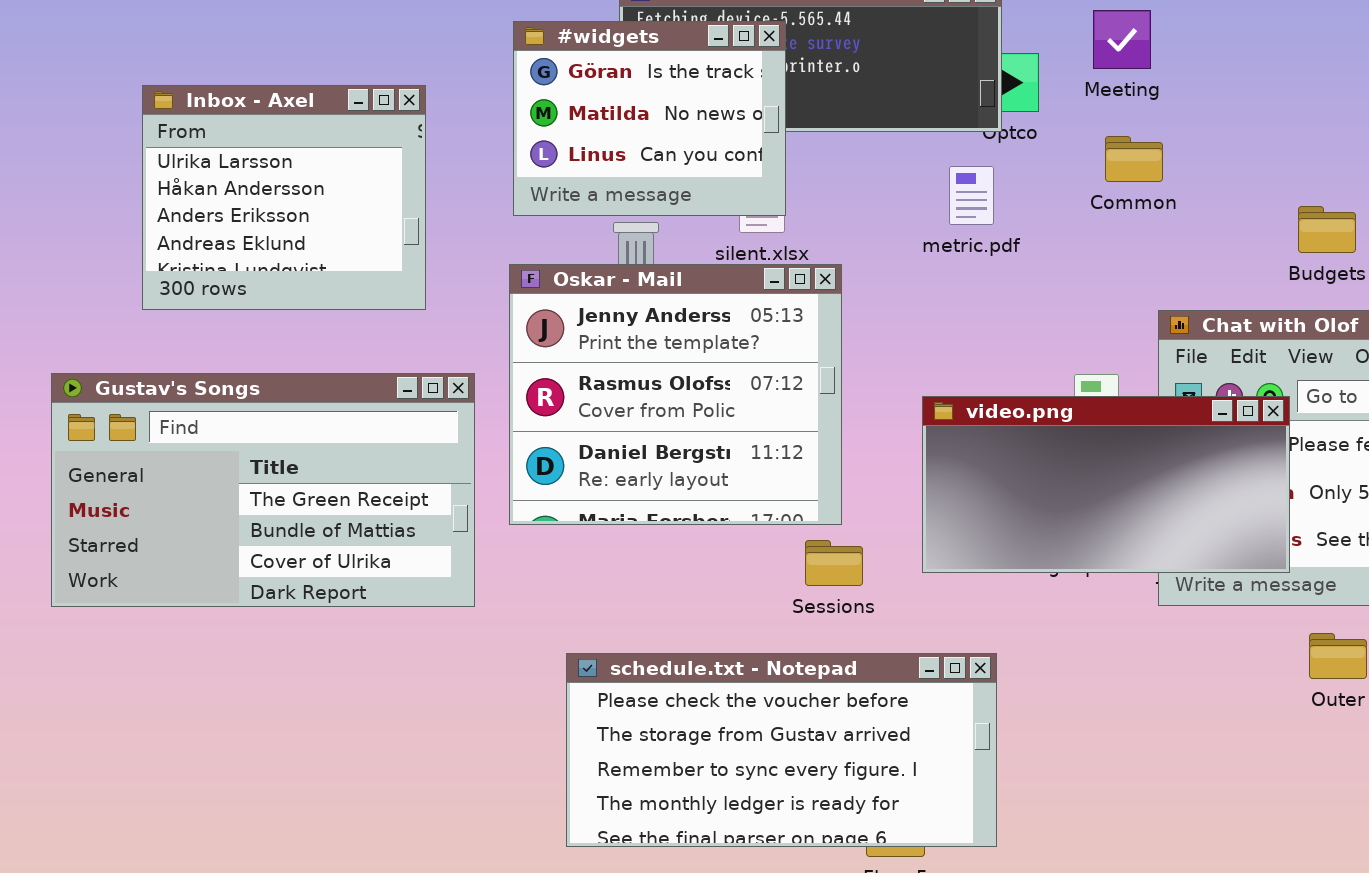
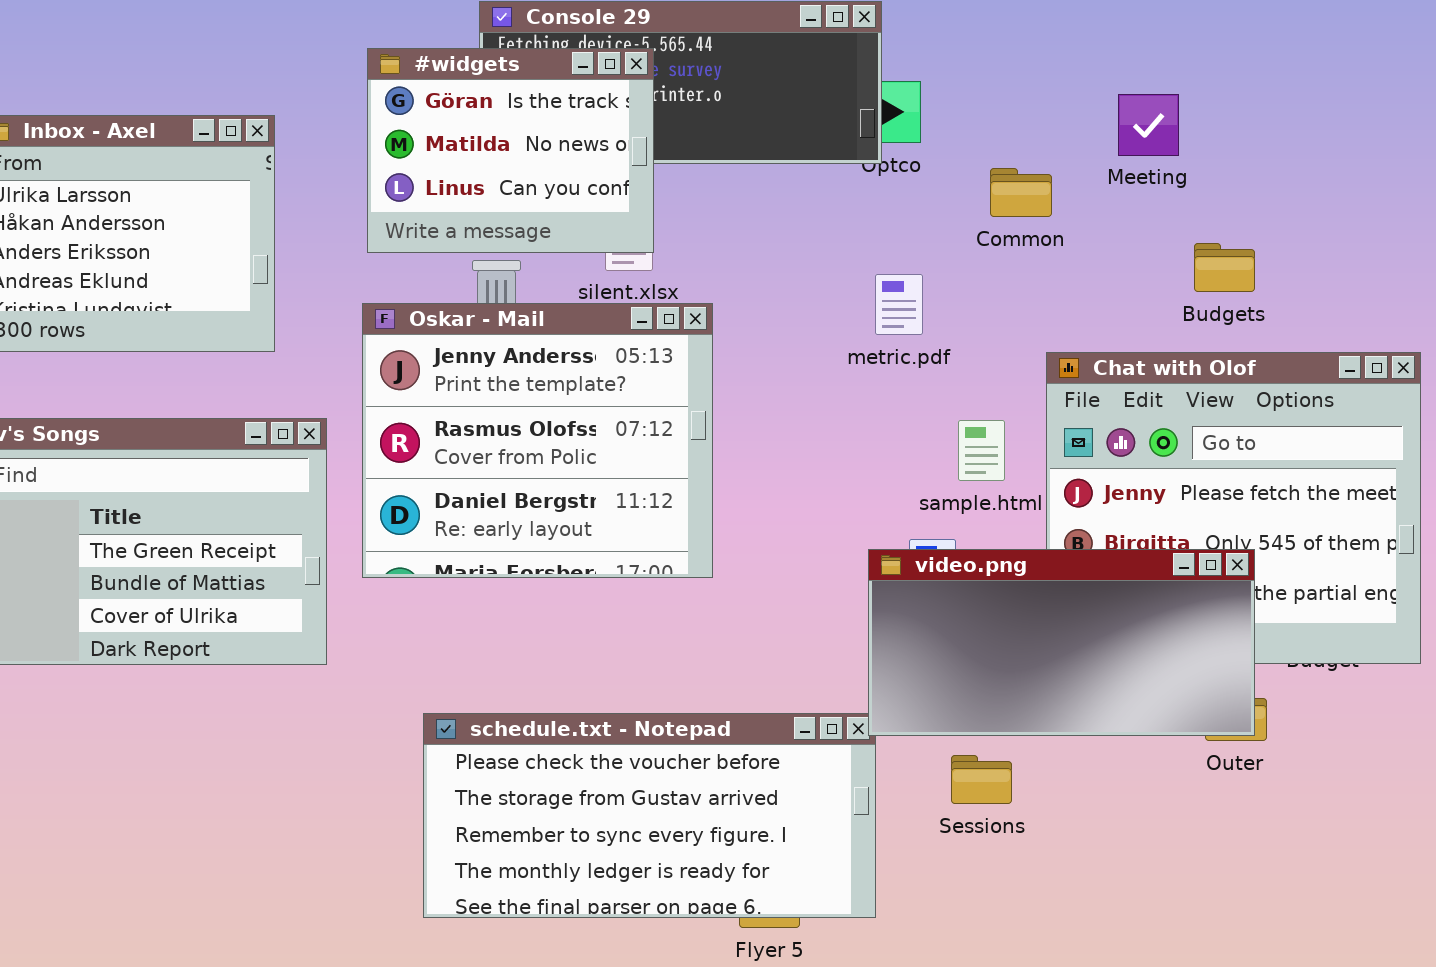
Meeting: [1093,10,1151,69] -> [1118,94,1179,156], moved
metric.pdf: [949,166,994,225] -> [875,274,923,335], moved
video.png: [922,396,1290,573] -> [868,549,1255,736], moved
Sessions: [805,540,863,586] -> [951,755,1012,804], moved

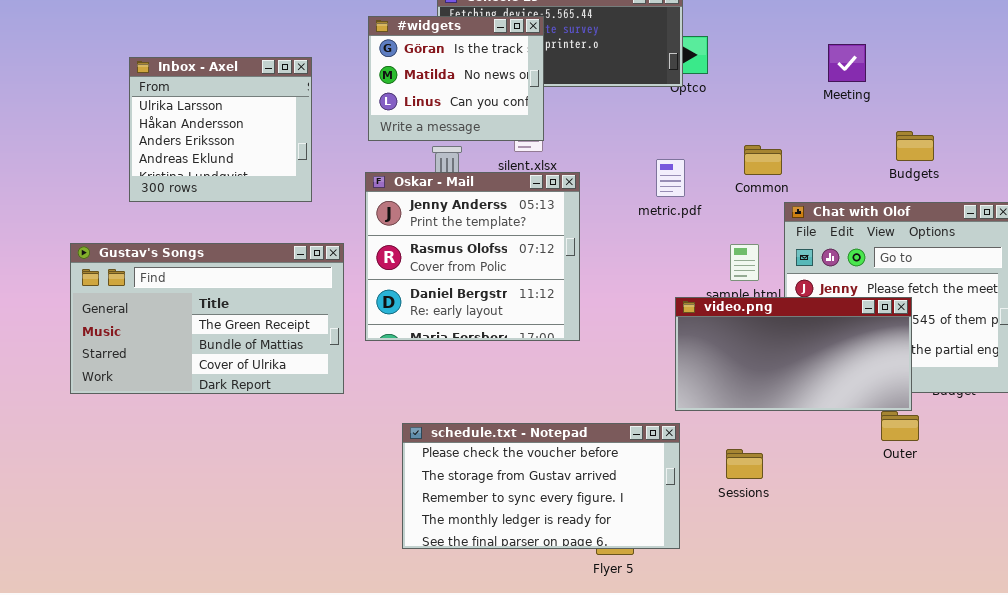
Common: [990,168,1052,217] -> [744,145,782,175], moved
Budgets: [1194,243,1255,292] -> [896,131,934,161], moved
metric.pdf: [875,274,923,335] -> [656,159,685,197], moved
video.png: [868,549,1255,736] -> [675,297,912,411], moved

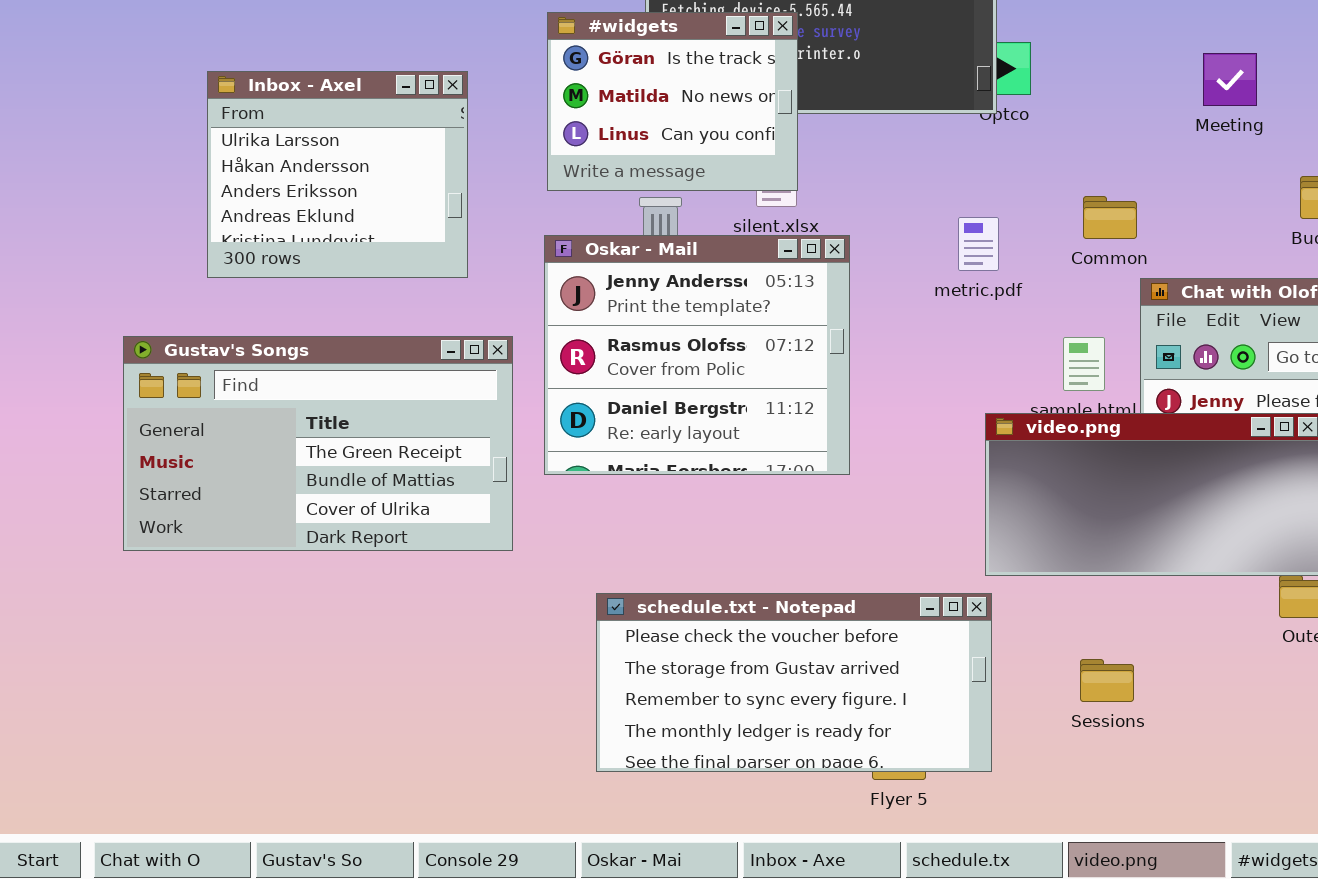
Sessions: [726,449,763,479] -> [1080,659,1134,702], moved

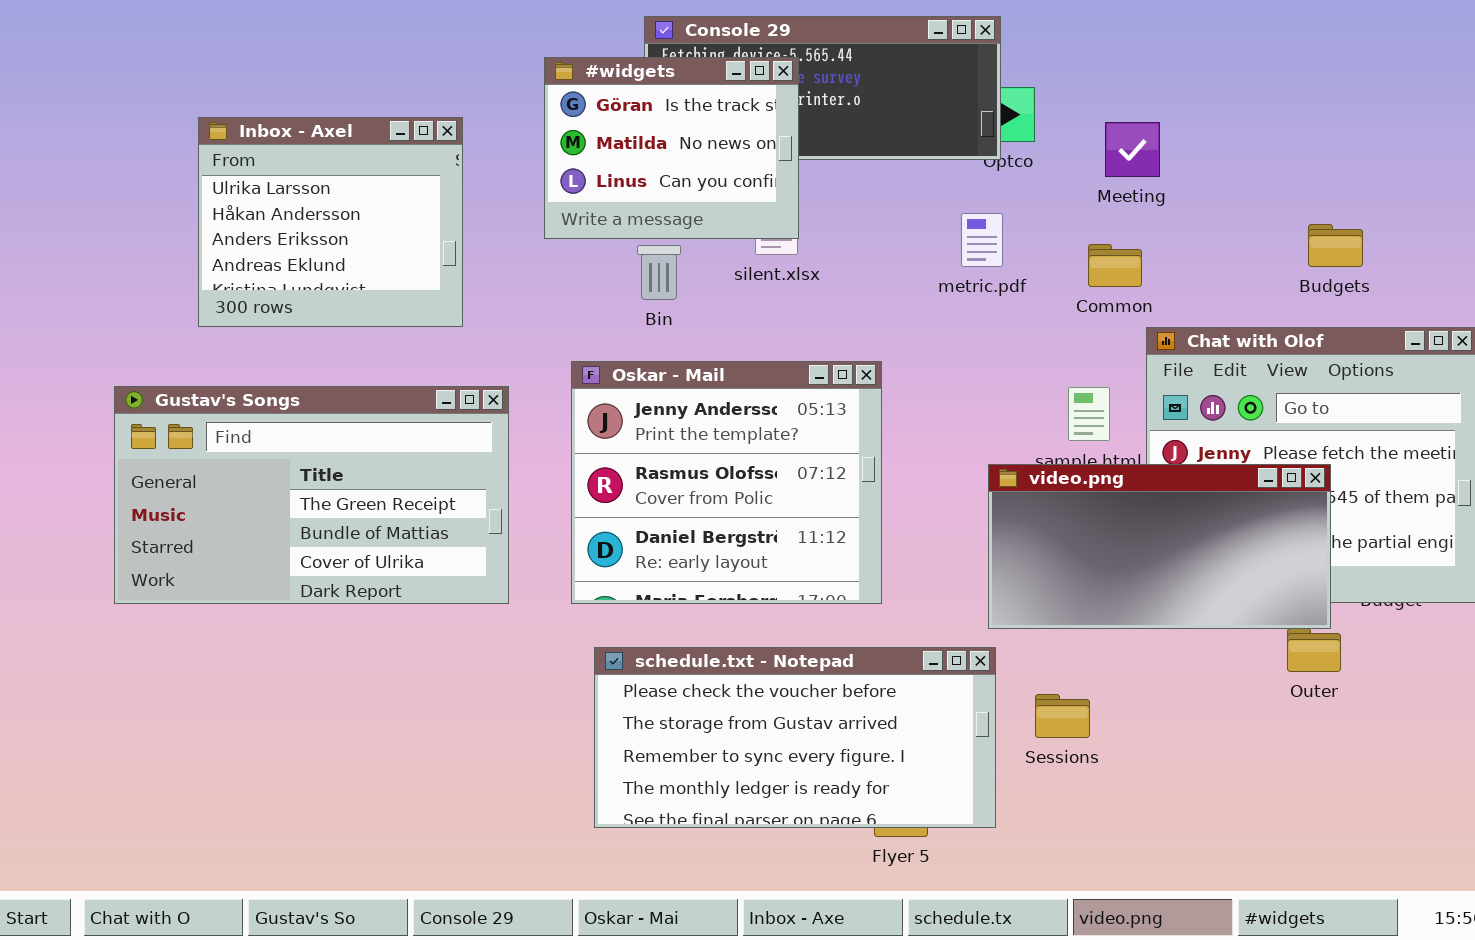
Meeting: [1203,53,1257,106] -> [1105,122,1160,177], moved
metric.pdf: [958,217,999,271] -> [961,213,1003,267], moved
Oskar - Mail: [544,235,850,475] -> [571,361,882,604], moved
Sessions: [1080,659,1134,702] -> [1035,694,1090,738], moved

